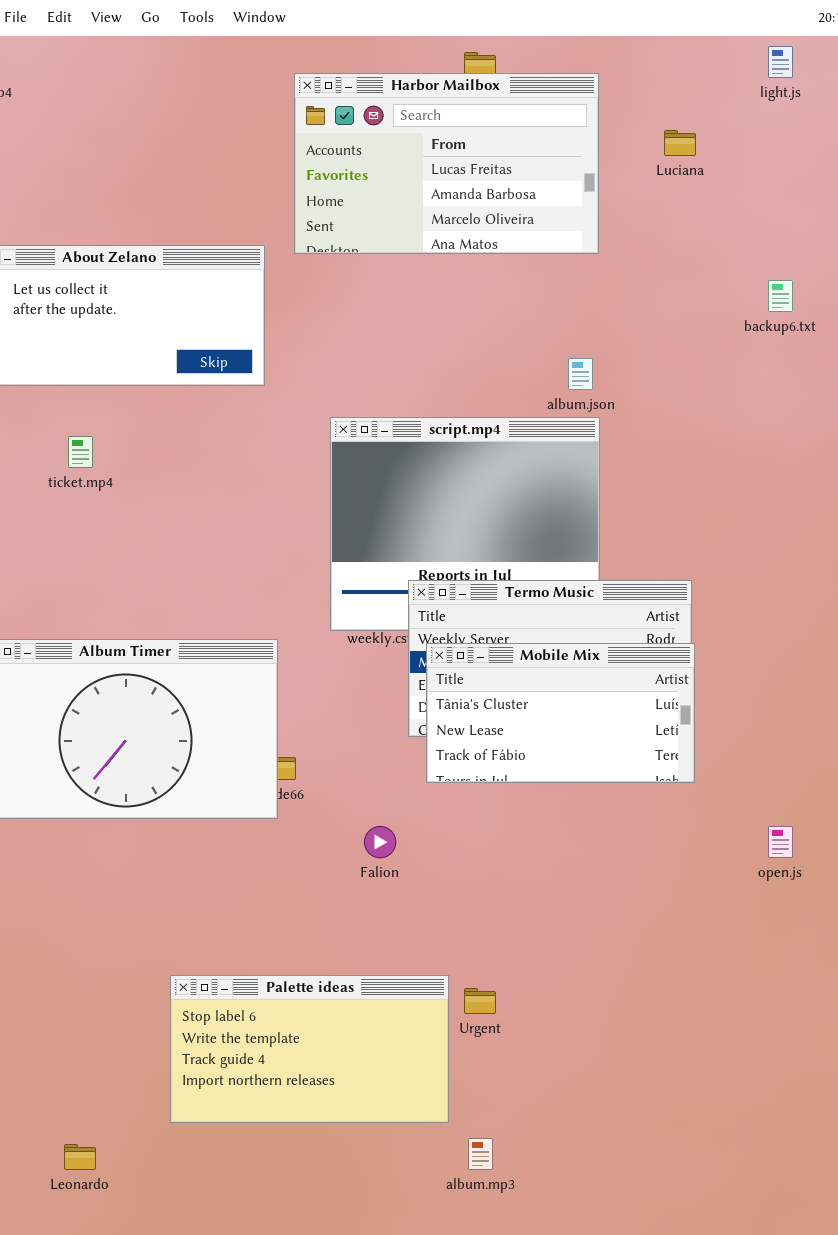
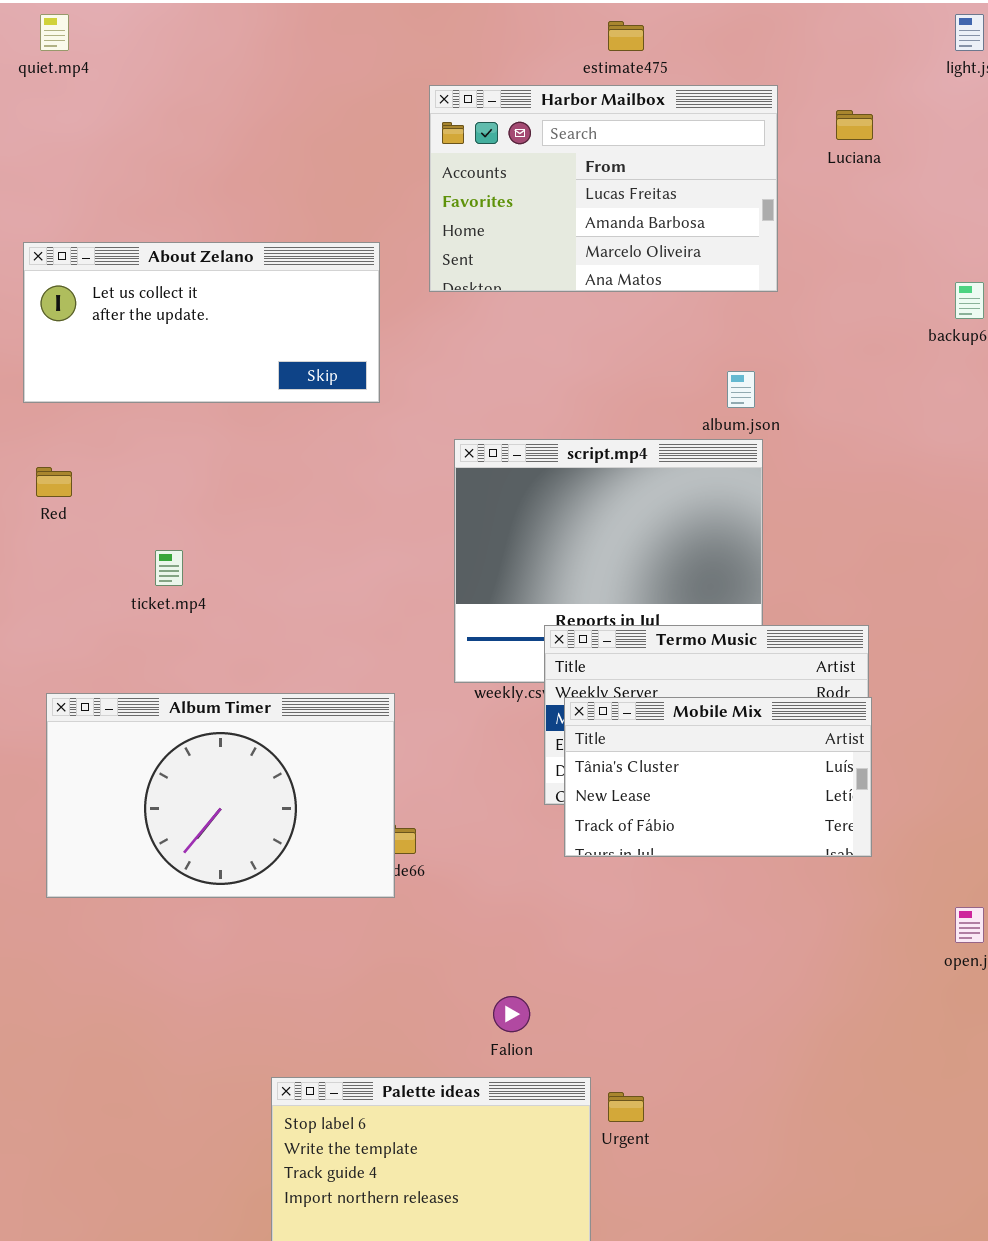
Harbor Mailbox: [294,73,599,254] -> [429,85,778,292], moved
ticket.mp4: [68,436,93,468] -> [155,550,183,586], moved
Falion: [364,826,396,858] -> [493,996,530,1032], moved

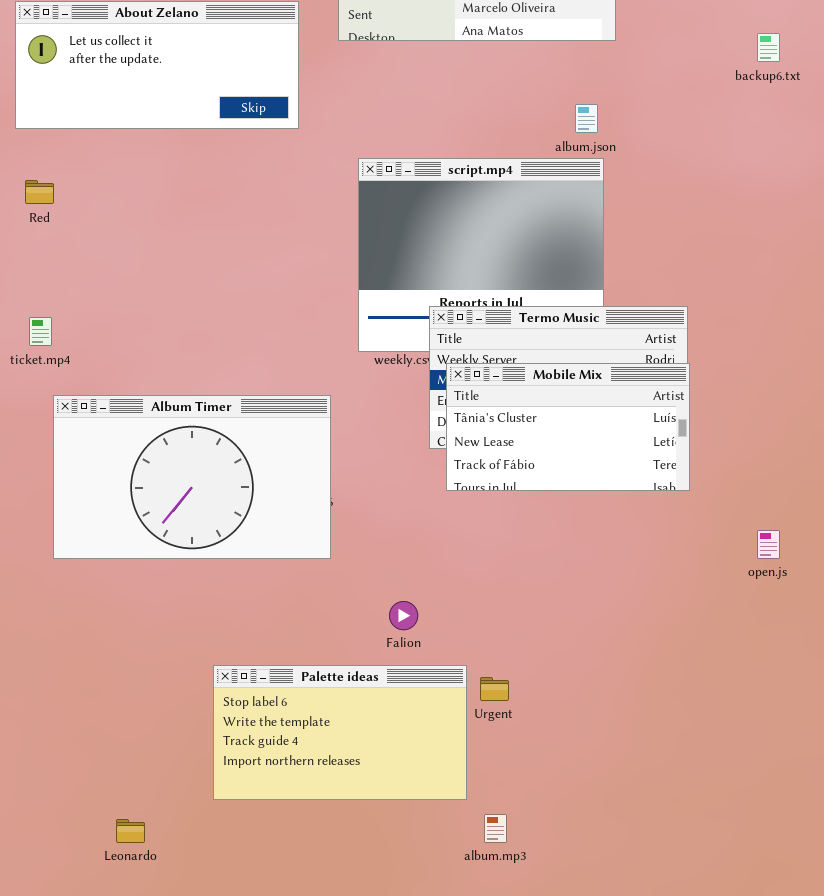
ticket.mp4: [155,550,183,586] -> [29,317,52,346], moved
Album Timer: [46,693,395,898] -> [53,395,331,559], moved

